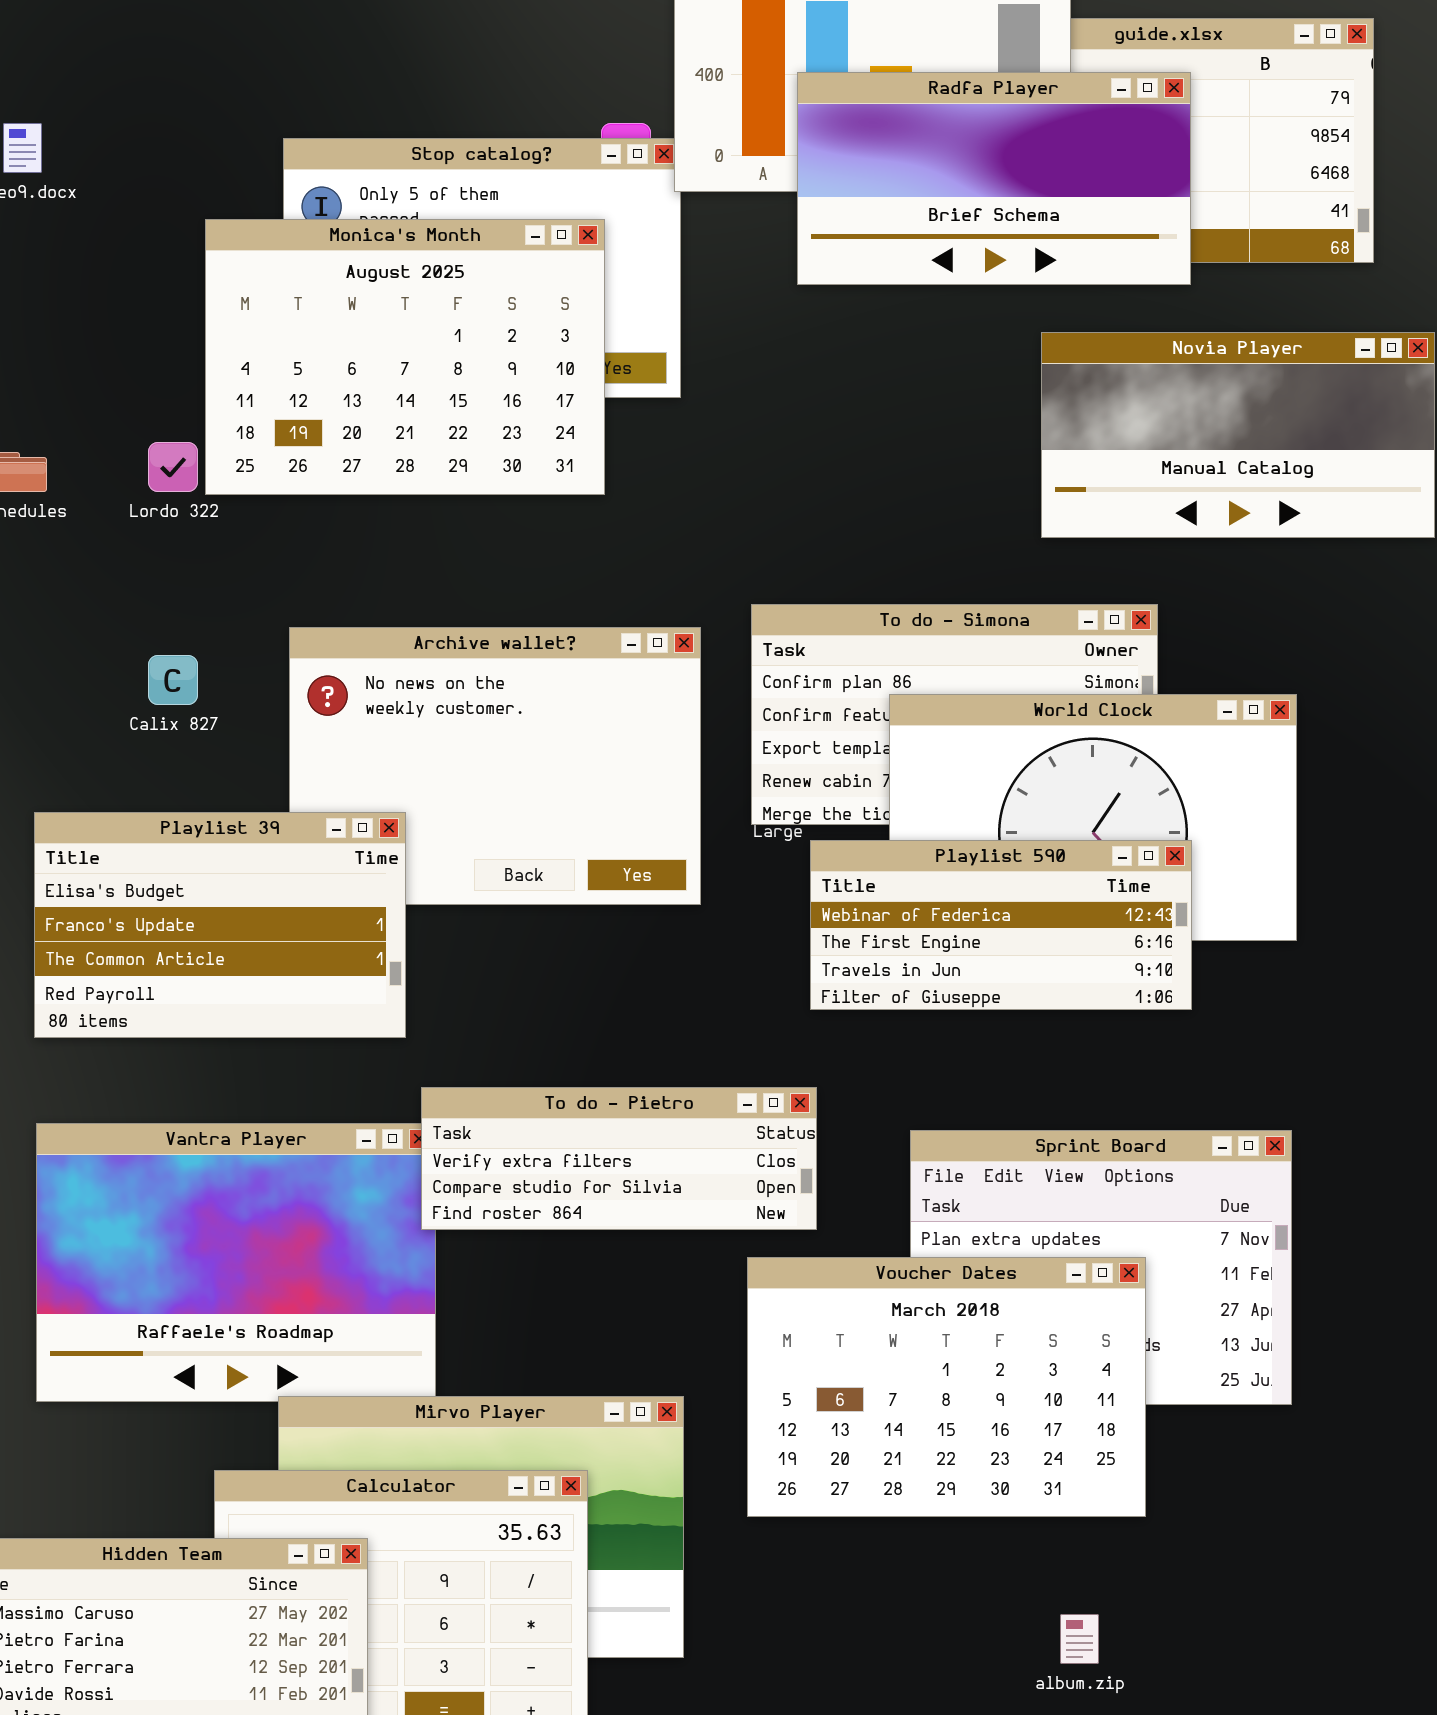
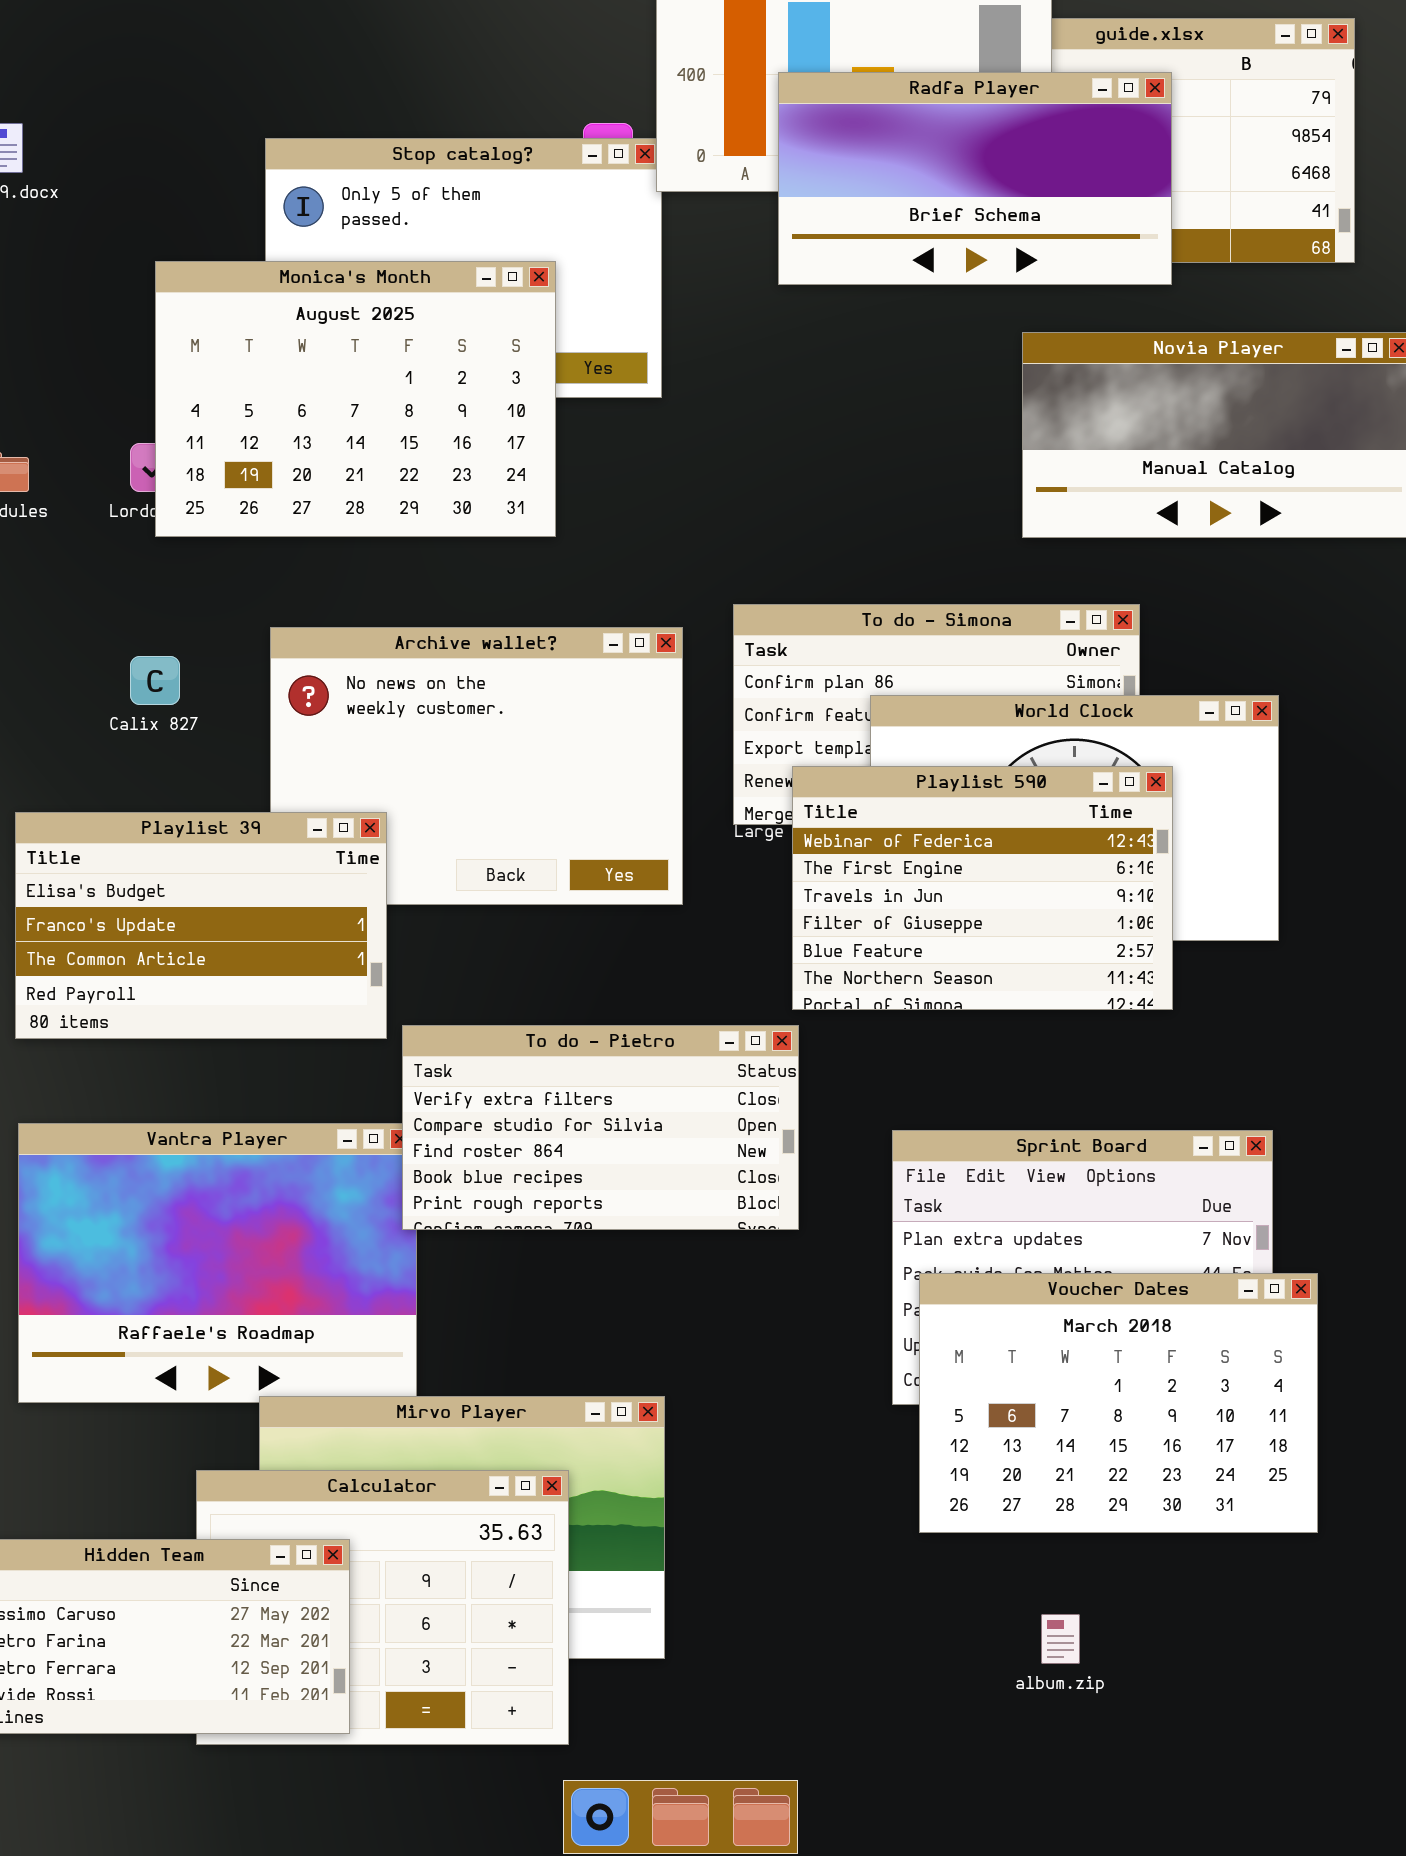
Monica's Month: [205,219,605,495] -> [155,261,556,537], moved
Playlist 590: [810,840,1192,1010] -> [792,766,1173,1010], resized
To do - Pietro: [421,1087,817,1230] -> [402,1025,799,1230], resized
Voucher Dates: [747,1257,1146,1517] -> [919,1273,1318,1533], moved

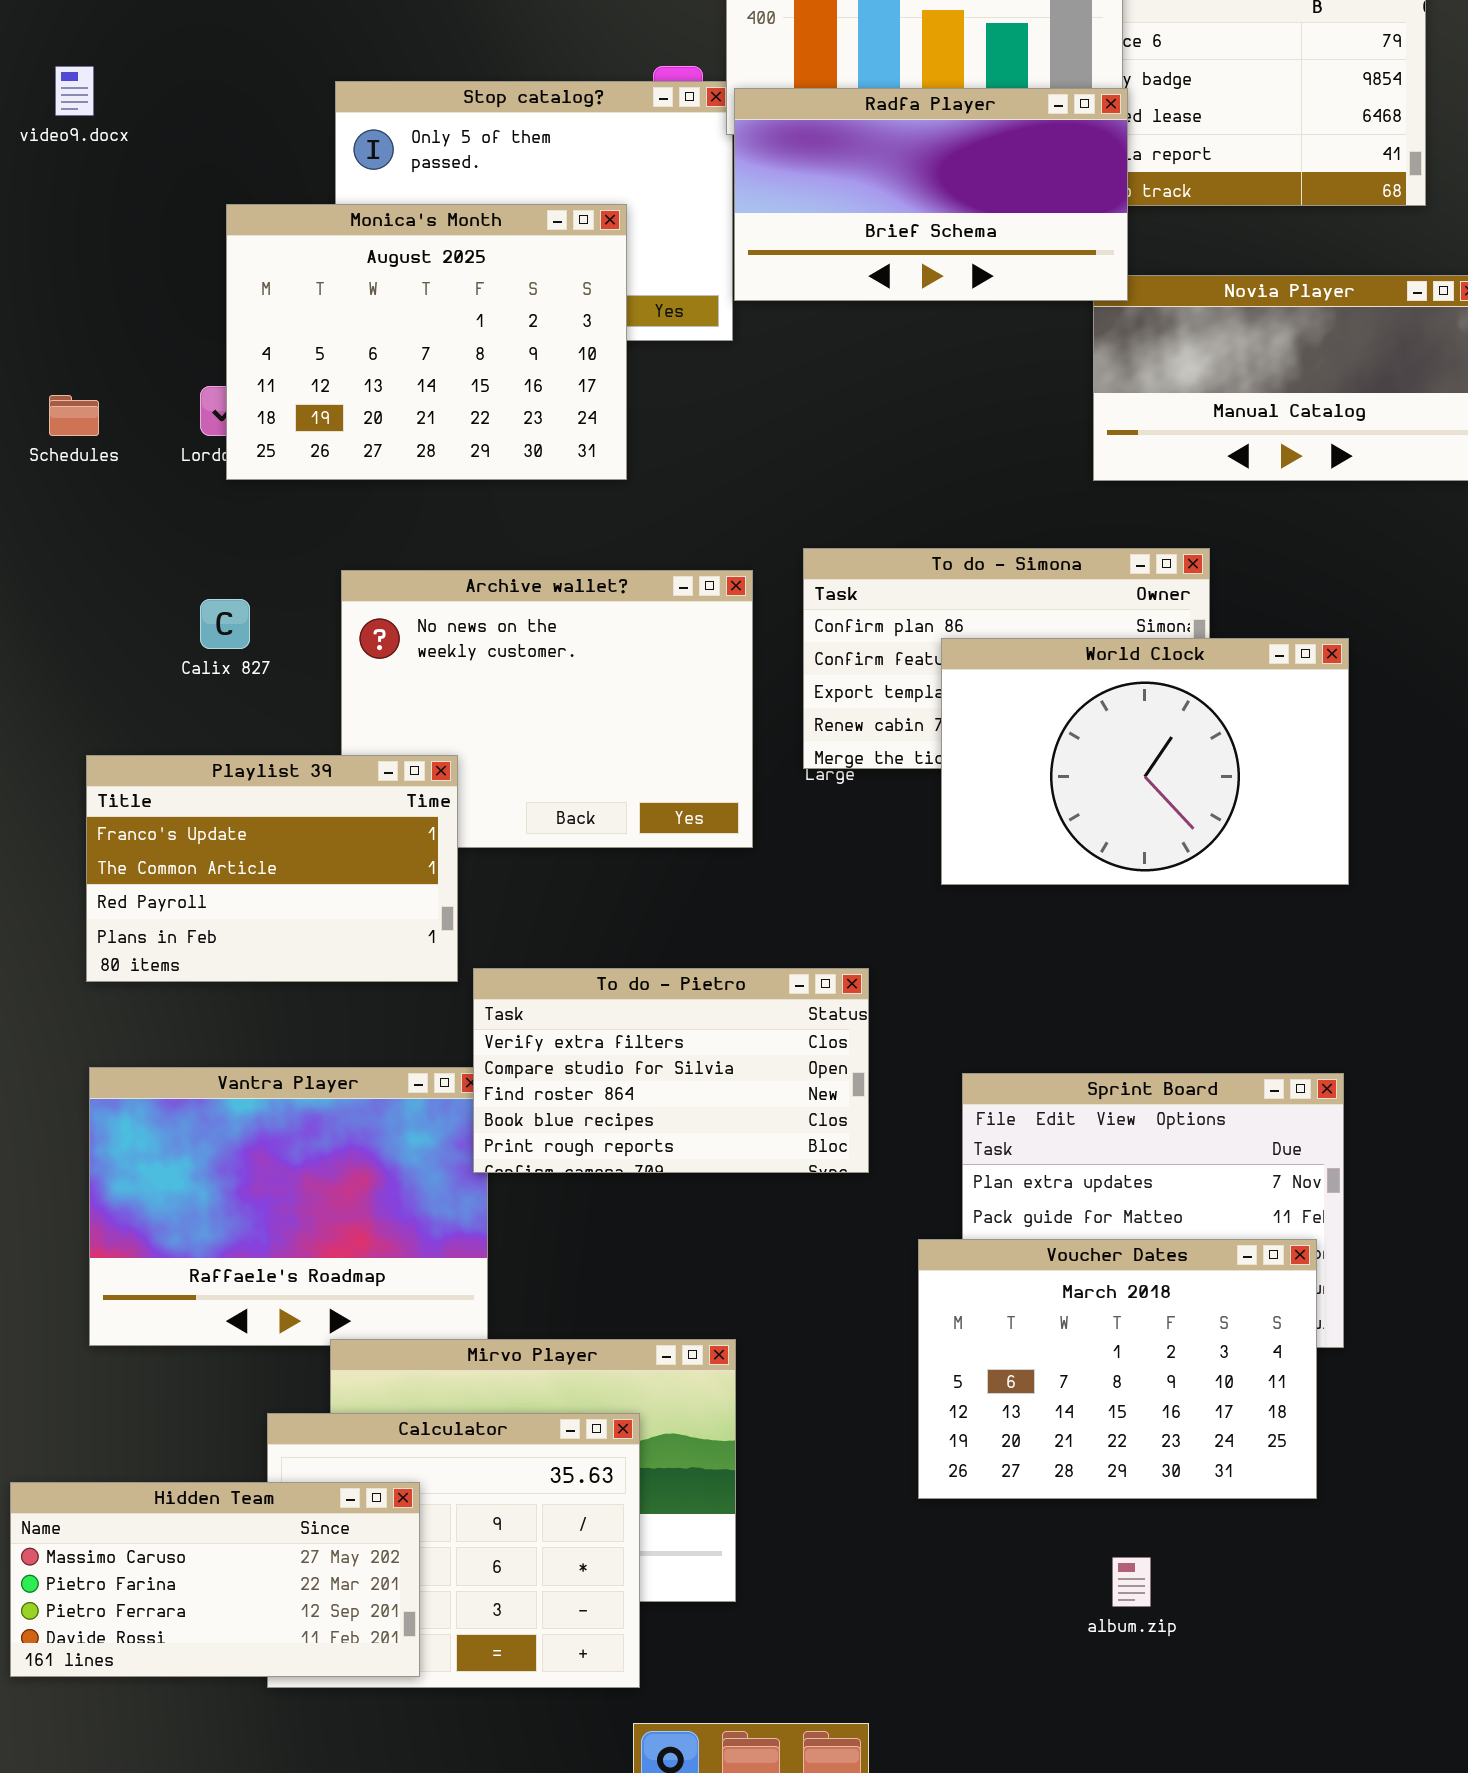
Radfa Player: [778,72,1172,285] -> [734,88,1128,301], moved
Playlist 590: [792,766,1173,1010] -> none, closed
Playlist 39: [15,812,387,1039] -> [86,755,458,982], scrolled down 1 row
Voucher Dates: [919,1273,1318,1533] -> [918,1239,1317,1499], moved

